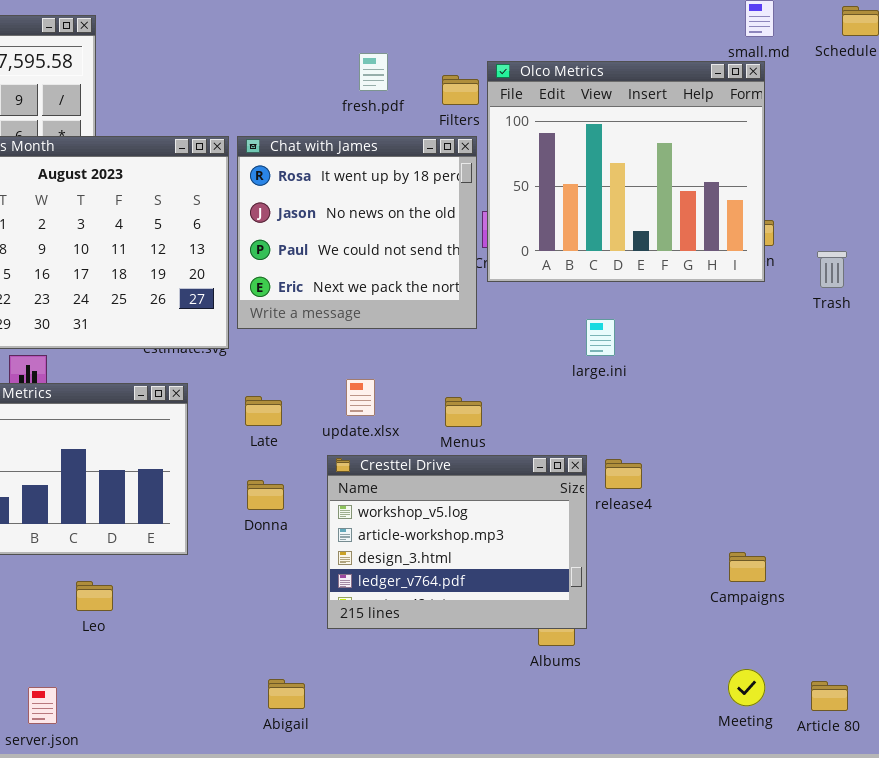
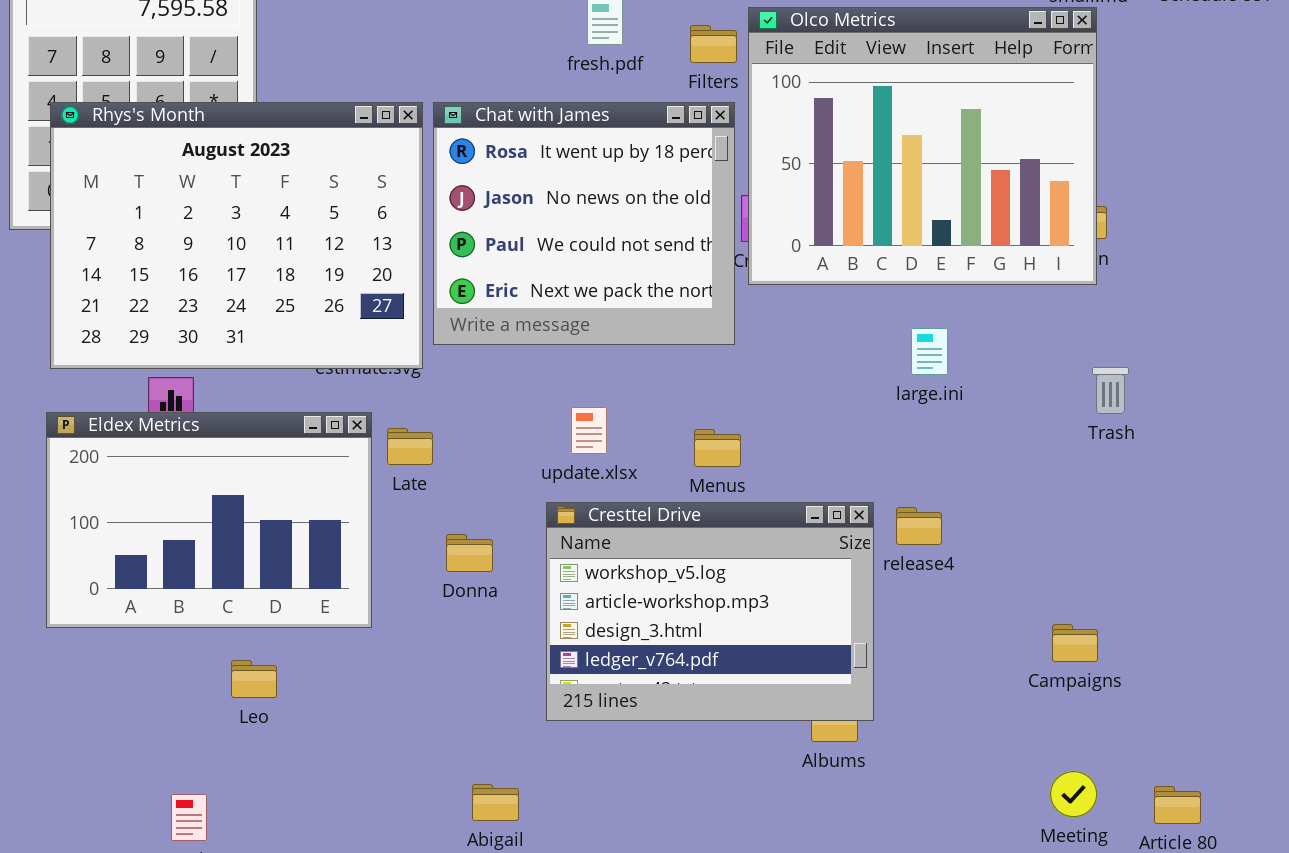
Trash: [817,251,847,288] -> [1092,367,1129,414], moved
large.ini: [586,319,615,356] -> [911,328,948,375], moved
Late: [245,396,282,426] -> [387,428,433,465], moved

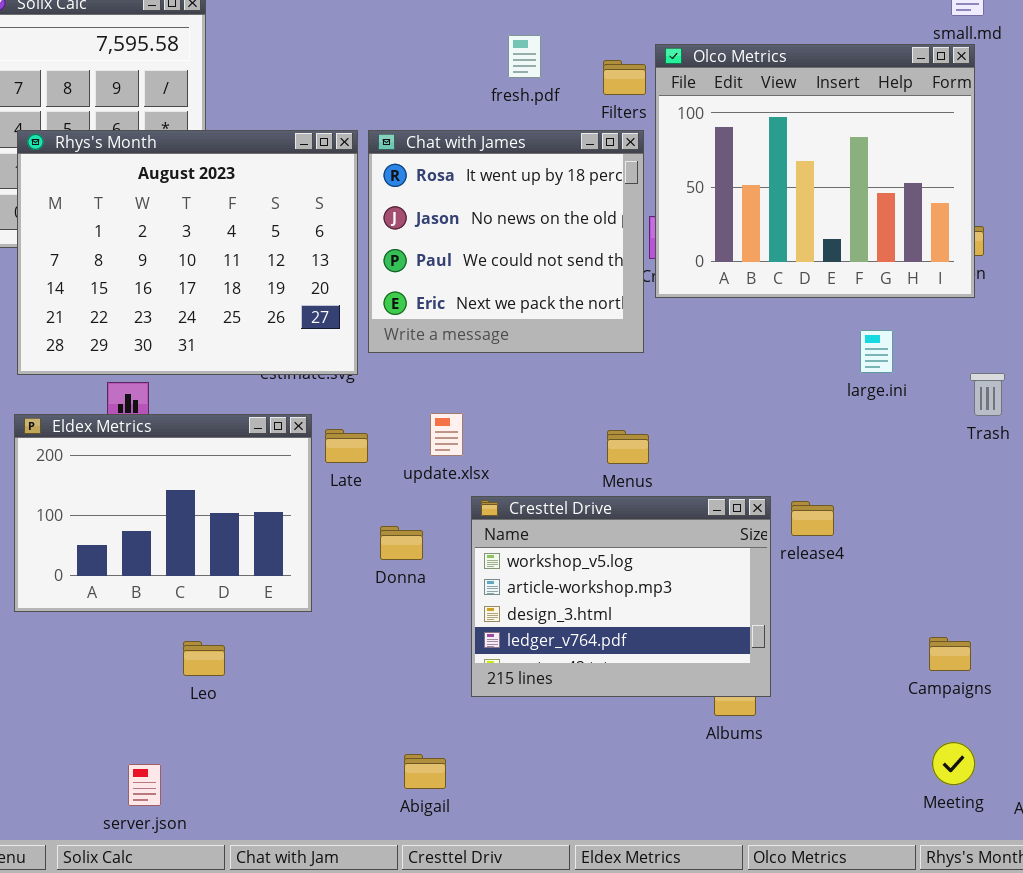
large.ini: [911,328,948,375] -> [860,330,893,373], moved
update.xlsx: [571,407,607,454] -> [430,413,463,456], moved
Campaigns: [1052,624,1098,662] -> [929,637,971,671], moved

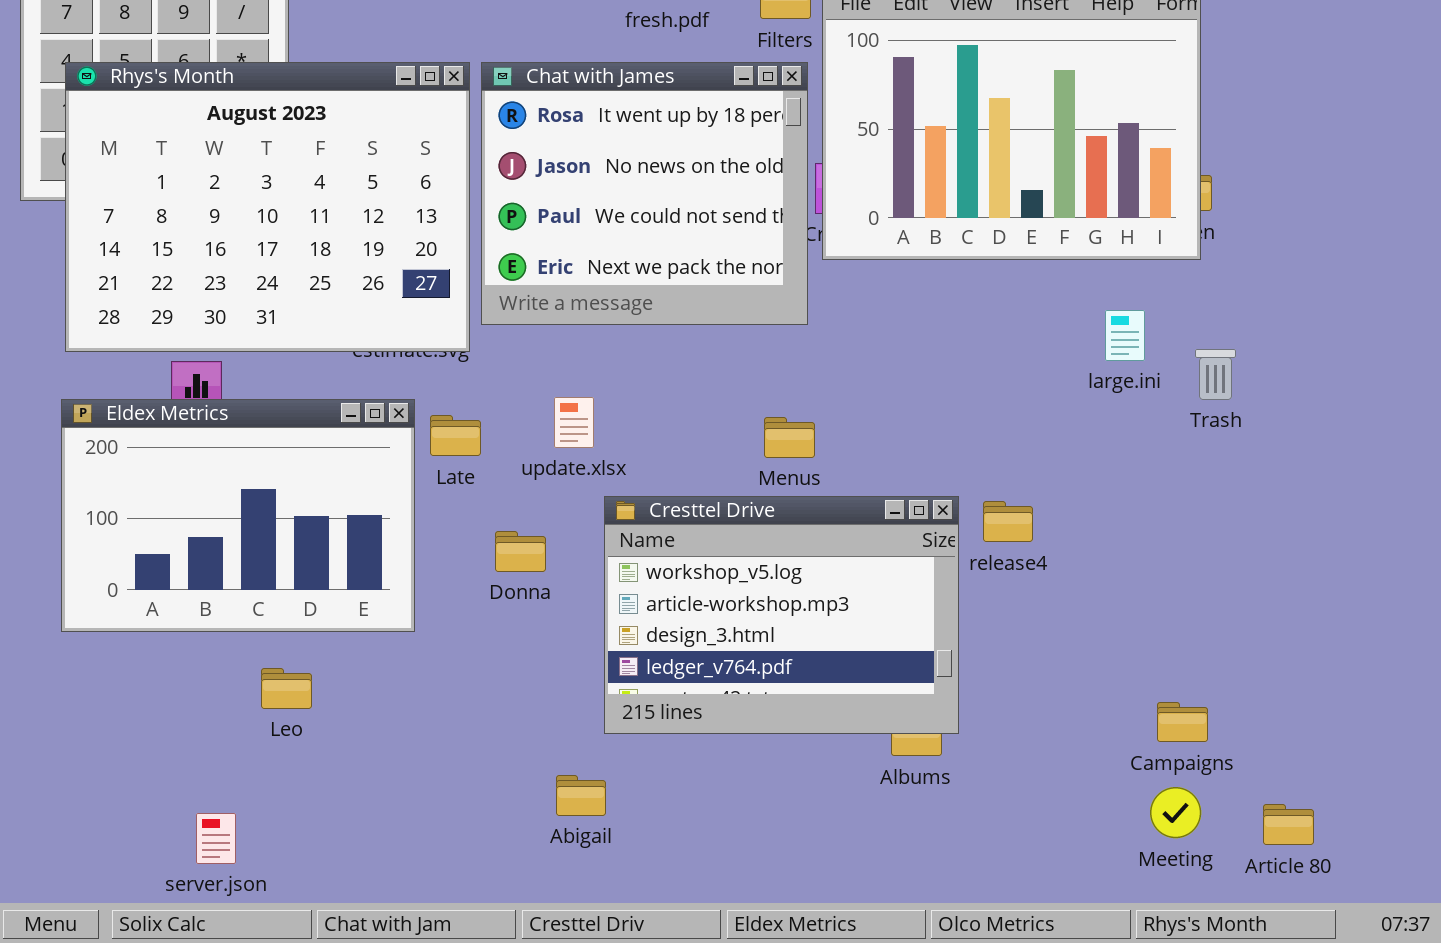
large.ini: [860,330,893,373] -> [1105,310,1145,361], moved
Campaigns: [929,637,971,671] -> [1157,702,1208,742], moved
Abigail: [404,754,446,789] -> [556,775,606,816], moved

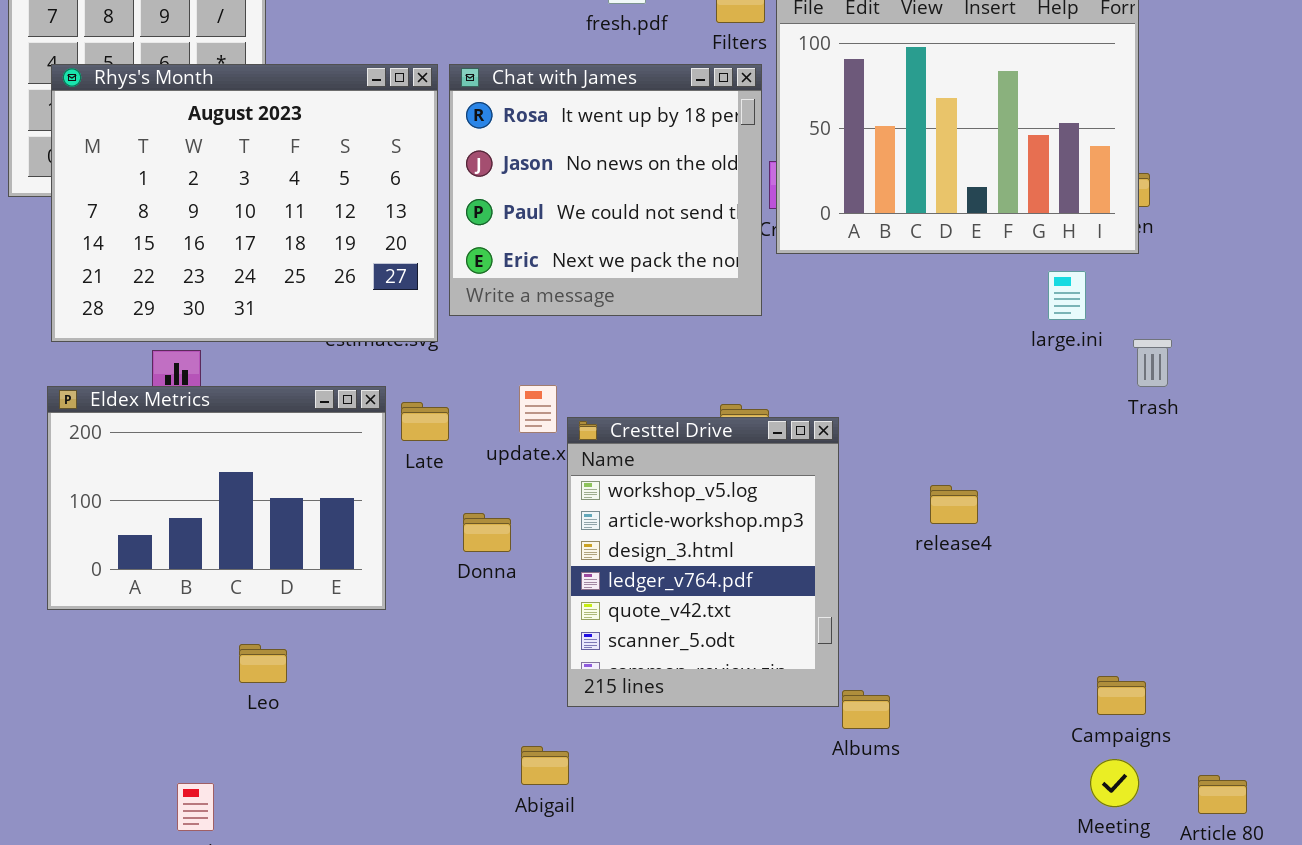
large.ini: [1105,310,1145,361] -> [1048,271,1086,320], moved
Cresttel Drive: [604,496,959,734] -> [567,417,839,707], resized

